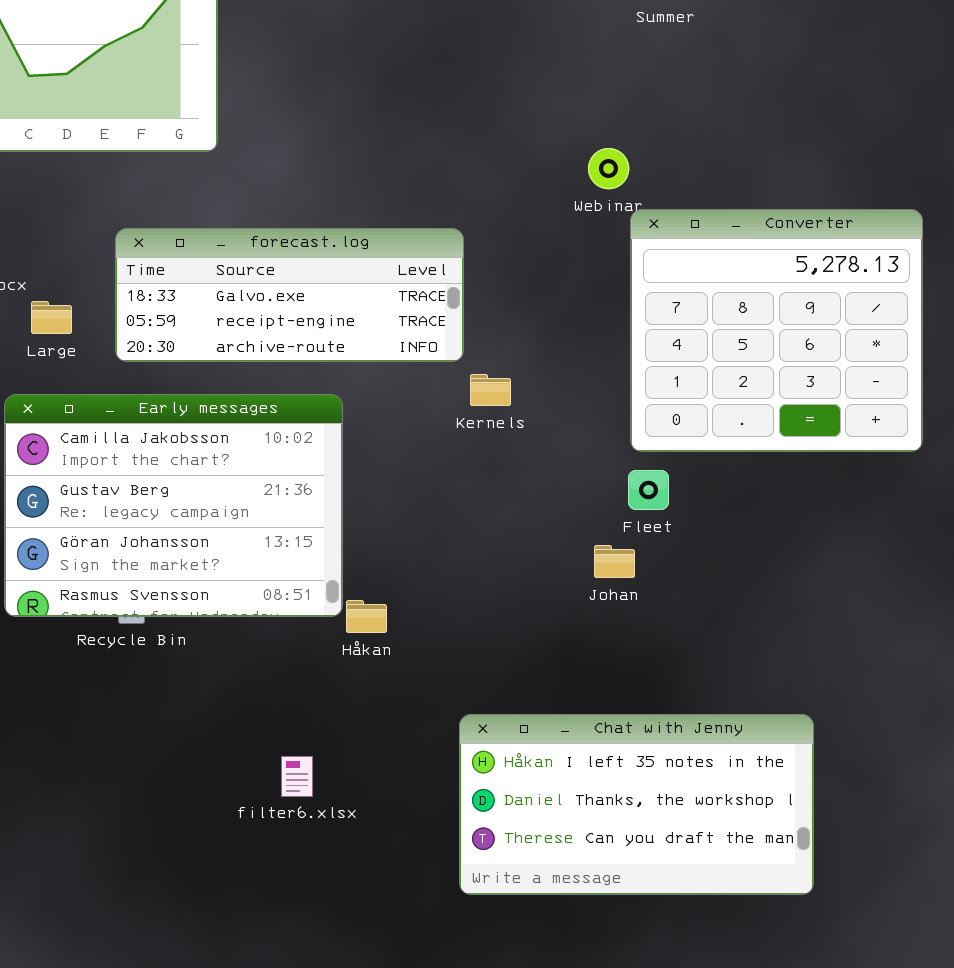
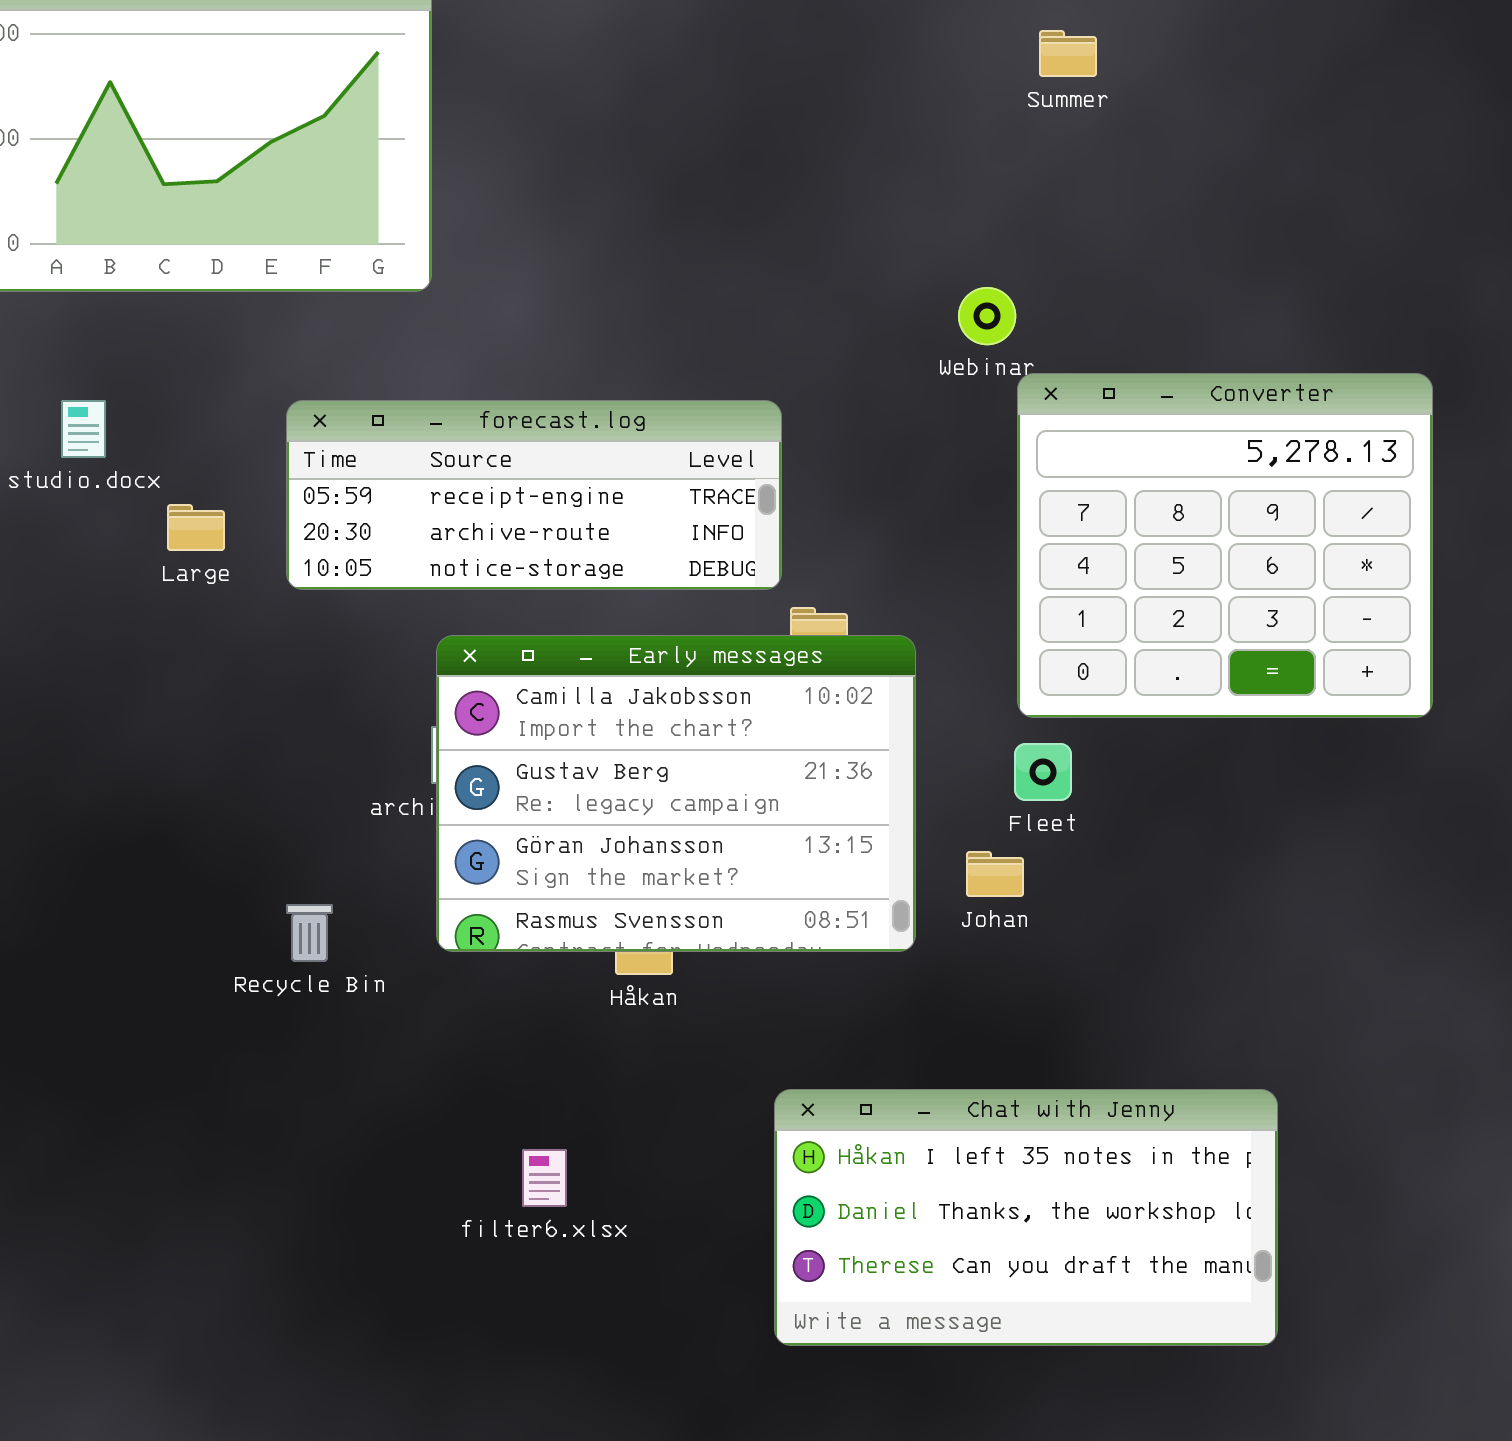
forecast.log: [115,228,464,362] -> [286,400,782,590], scrolled down 1 row
Early messages: [4,394,343,617] -> [436,635,916,952], moved

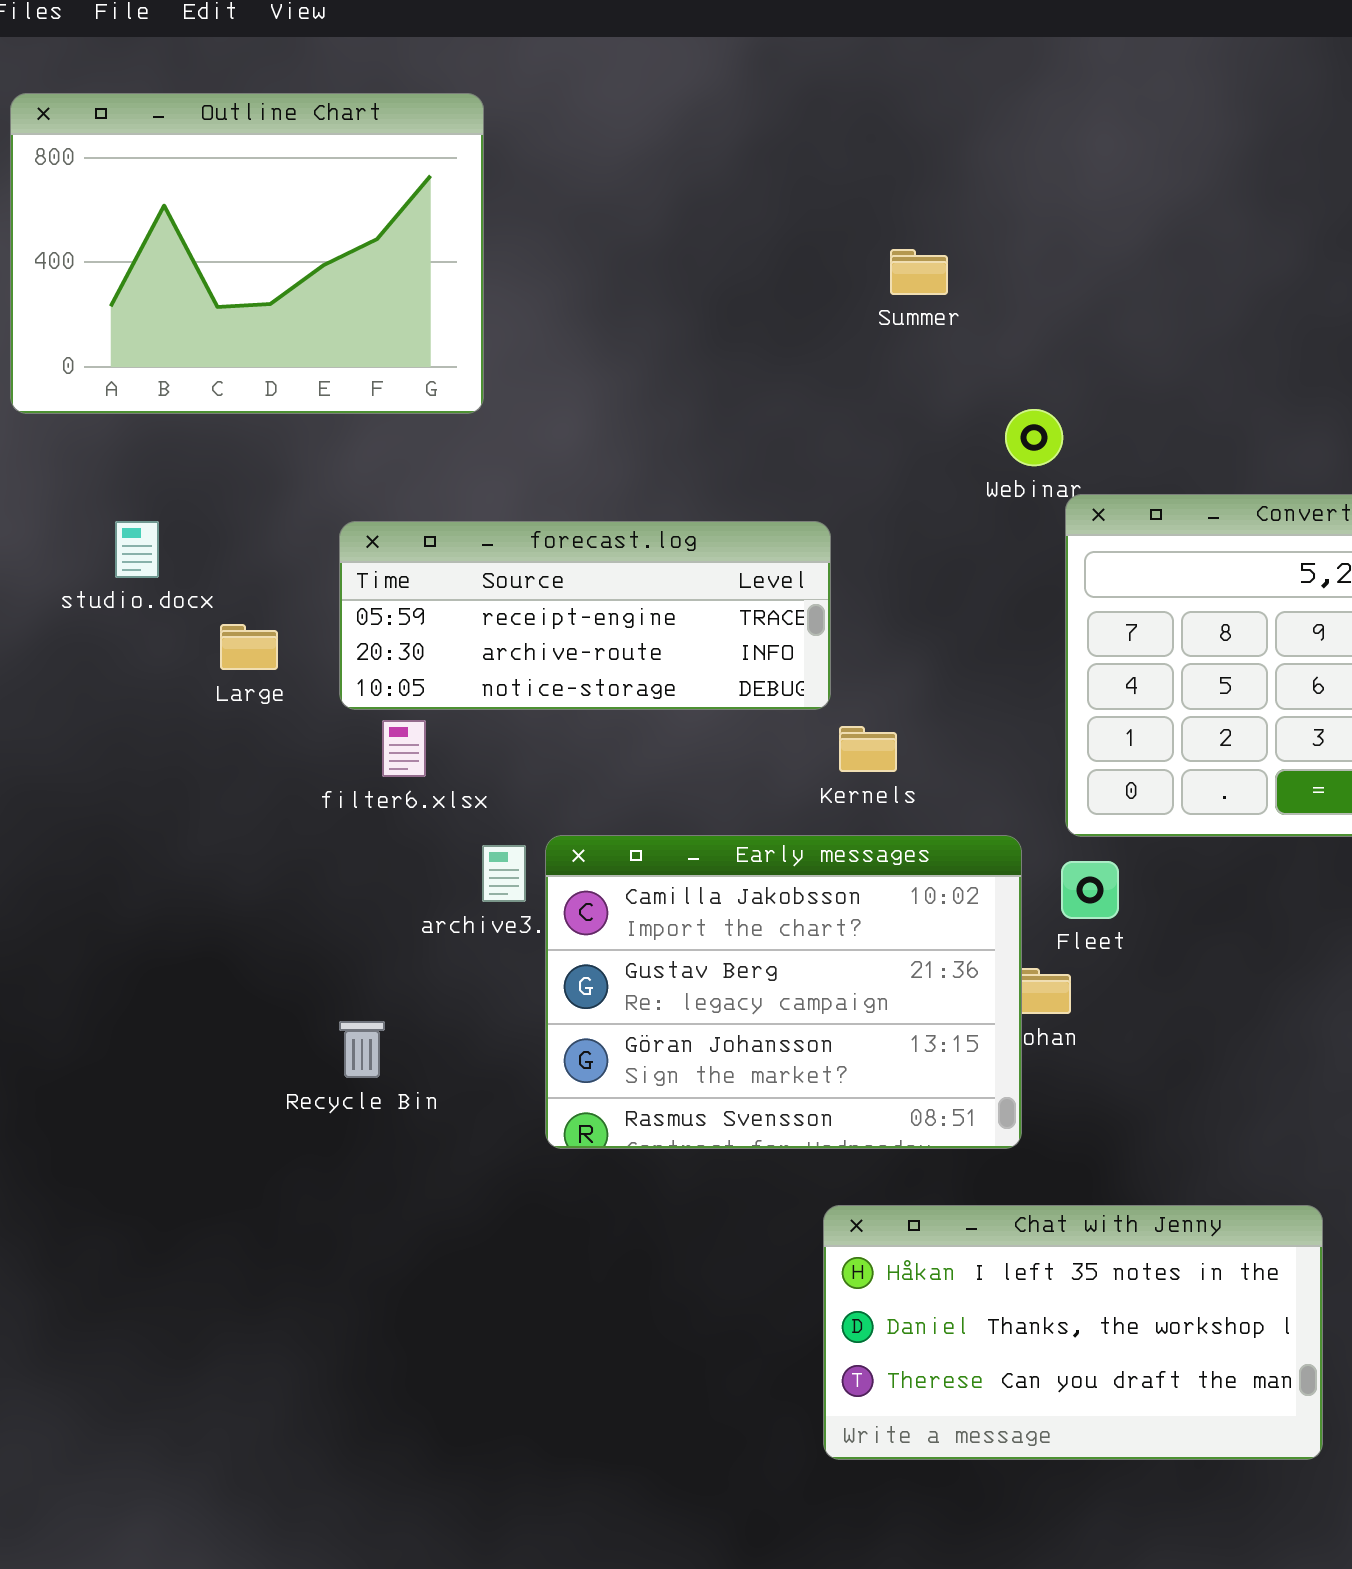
Summer: [1039,30,1097,77] -> [890,249,948,295], moved
Early messages: [436,635,916,952] -> [545,835,1022,1149], moved
filter6.xlsx: [522,1149,567,1207] -> [382,720,426,777], moved

